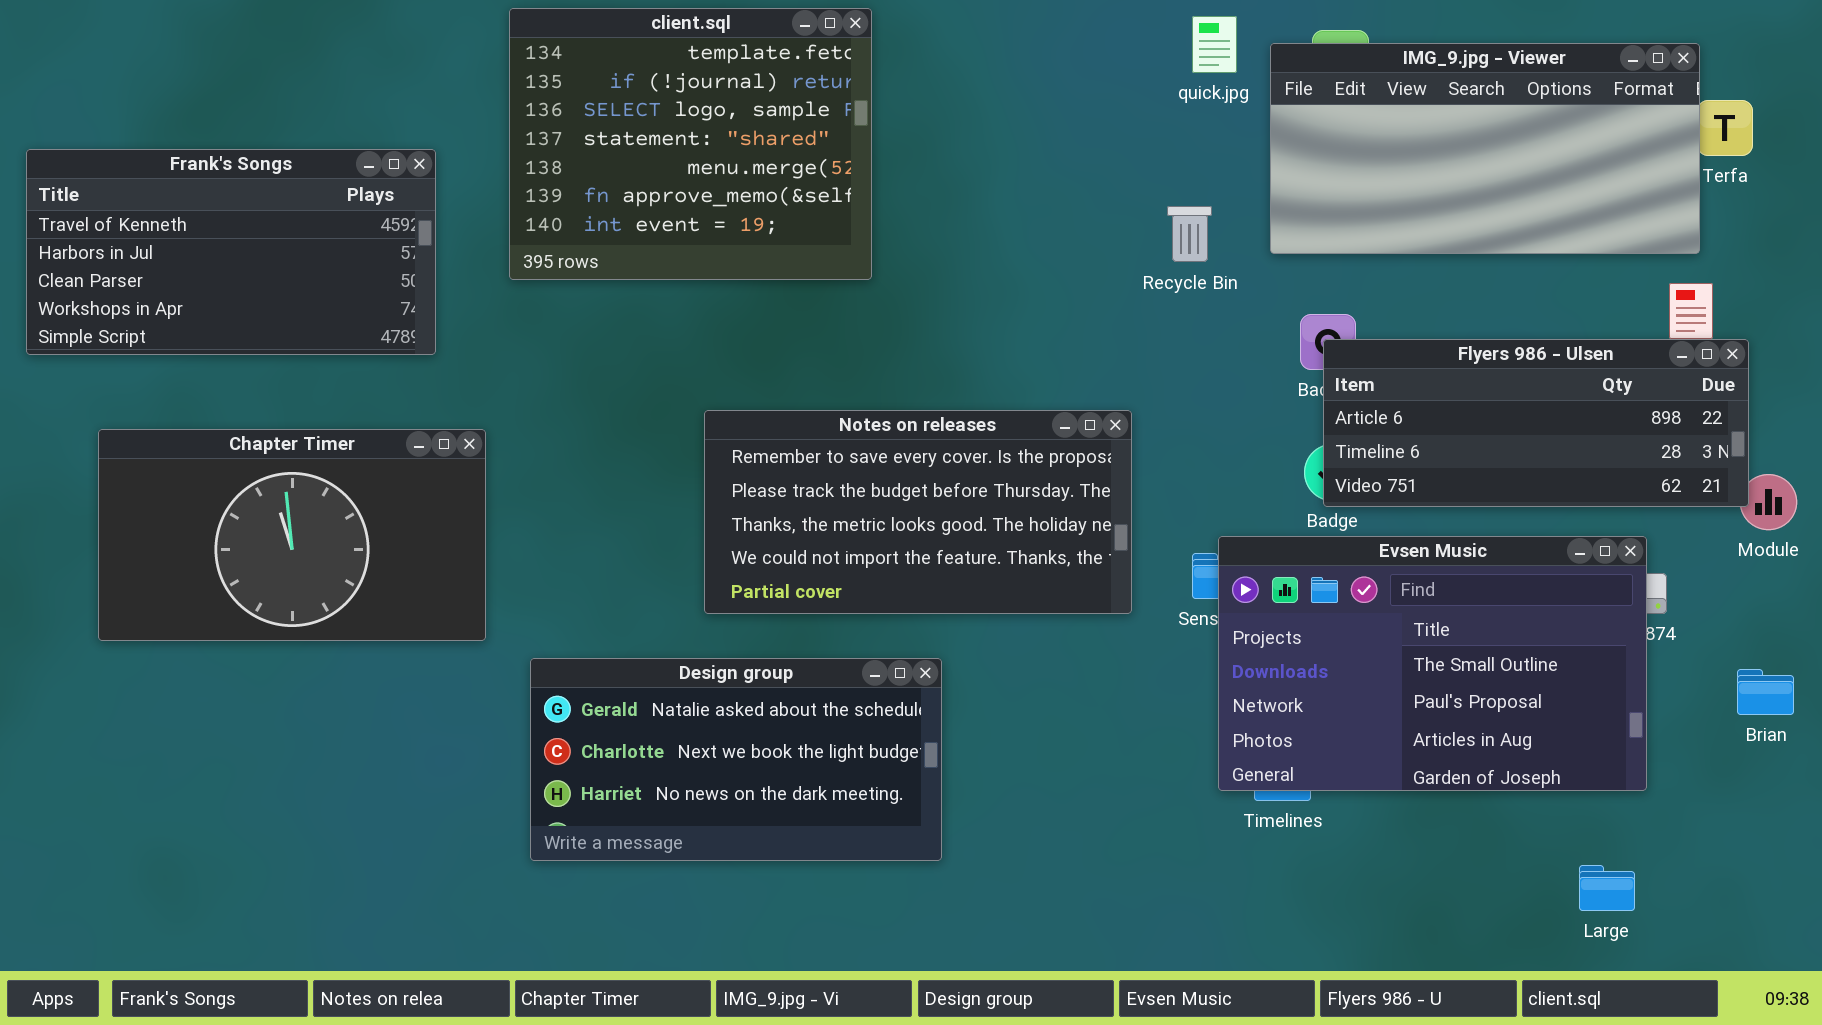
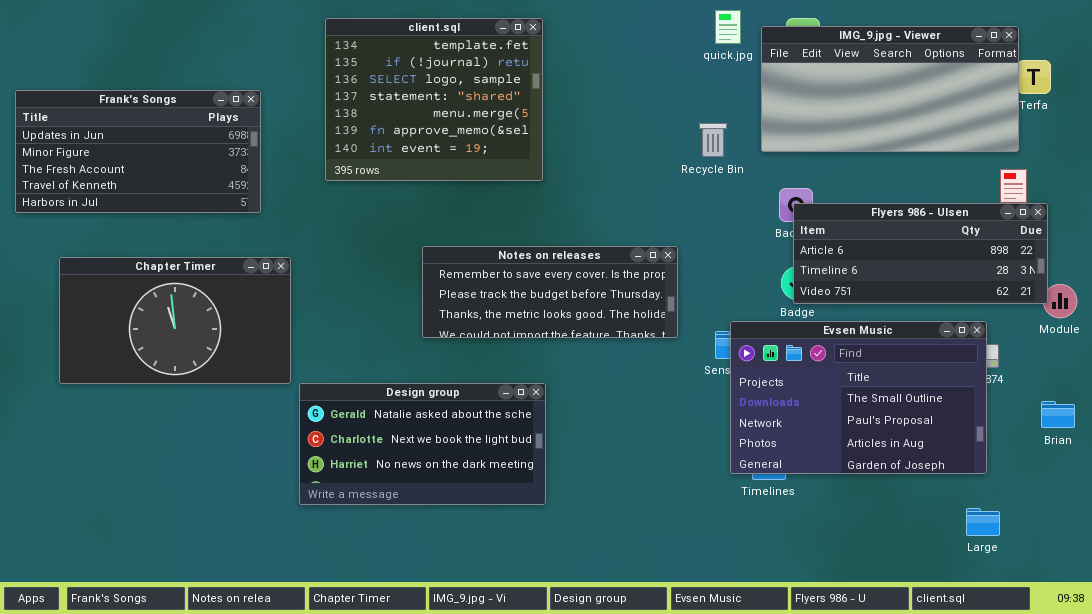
client.sql: [509,8,872,280] -> [325,18,543,181], moved
Frank's Songs: [26,149,436,355] -> [15,90,261,213], scrolled up 3 rows
Notes on releases: [704,410,1132,614] -> [422,246,678,338], resized
Design group: [530,658,942,861] -> [299,383,546,505], moved
Large: [1579,865,1635,911] -> [966,508,1000,536], moved

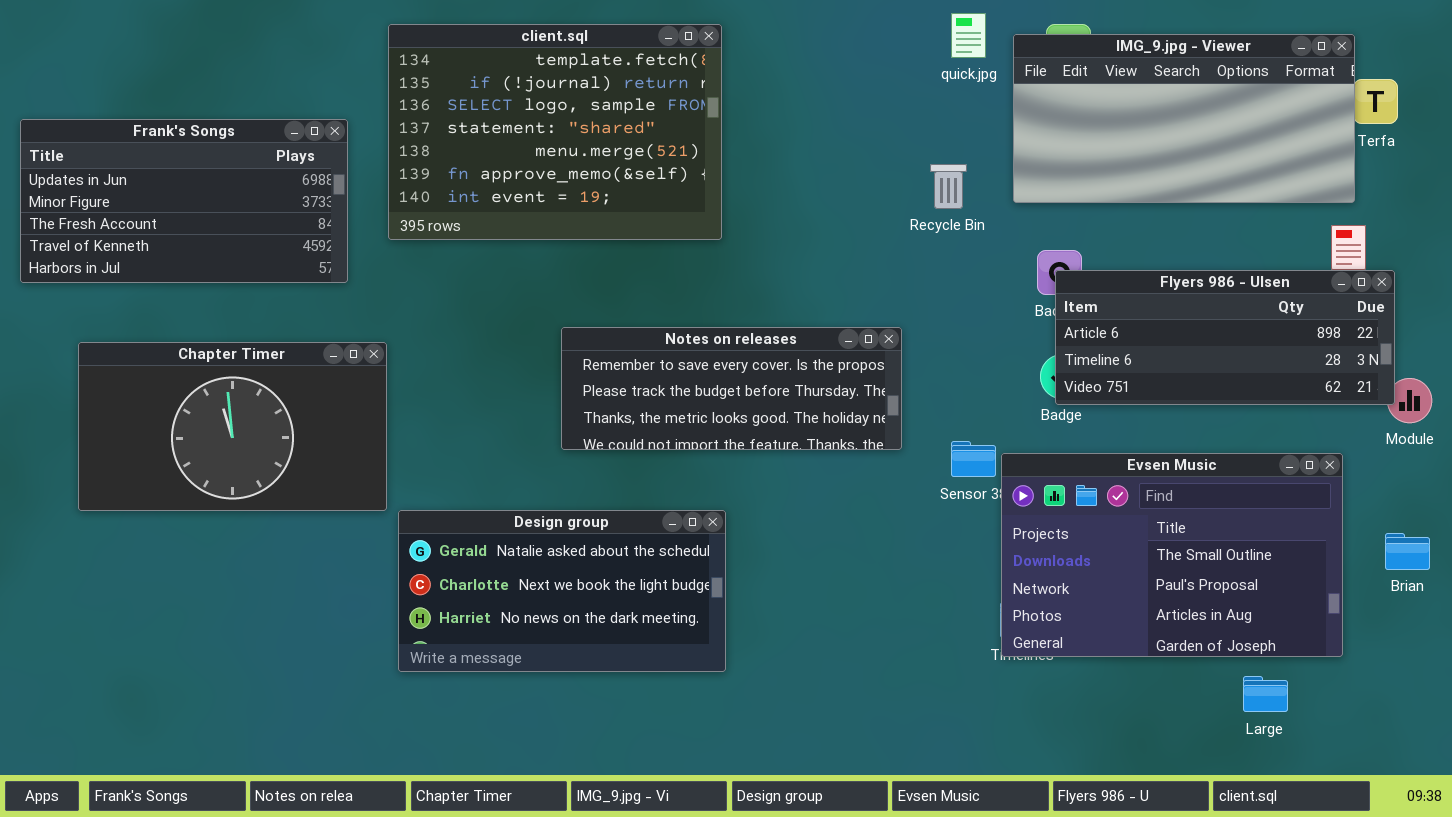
client.sql: [325,18,543,181] -> [388,24,722,240], resized
Evsen Music: [730,321,987,474] -> [1001,453,1343,657], moved
Large: [966,508,1000,536] -> [1243,676,1288,712], moved

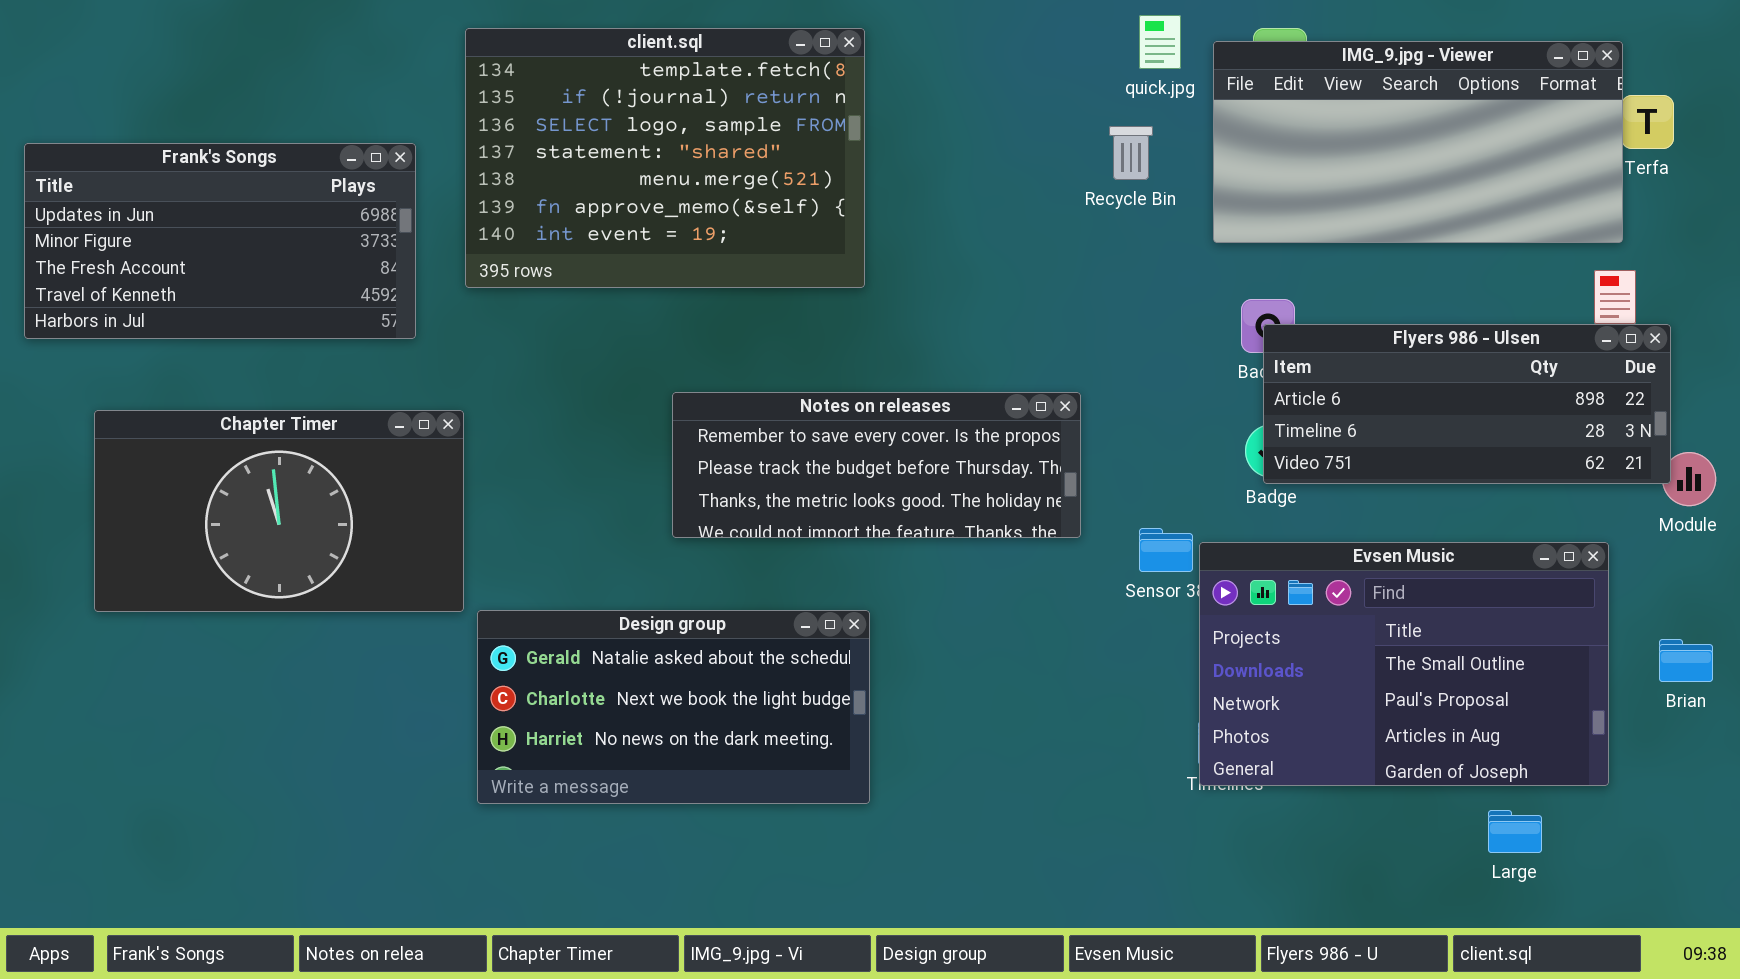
Recycle Bin: [930,164,967,209] -> [1109,126,1153,180], moved

